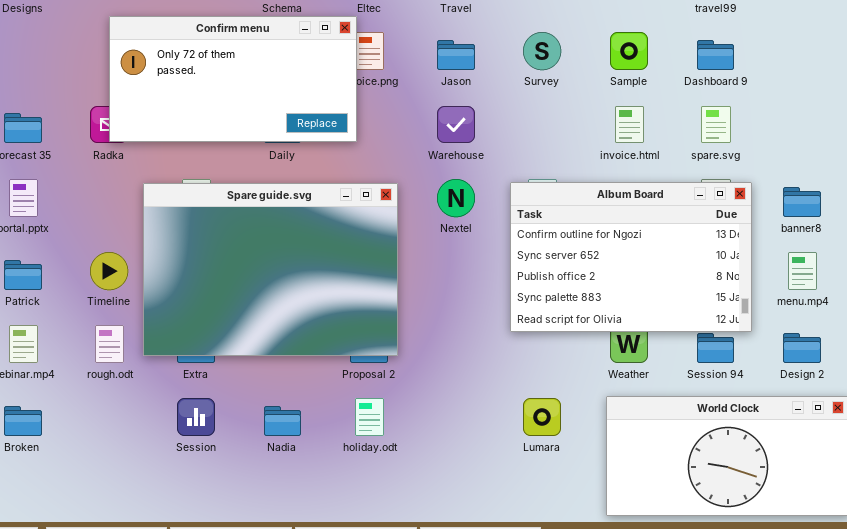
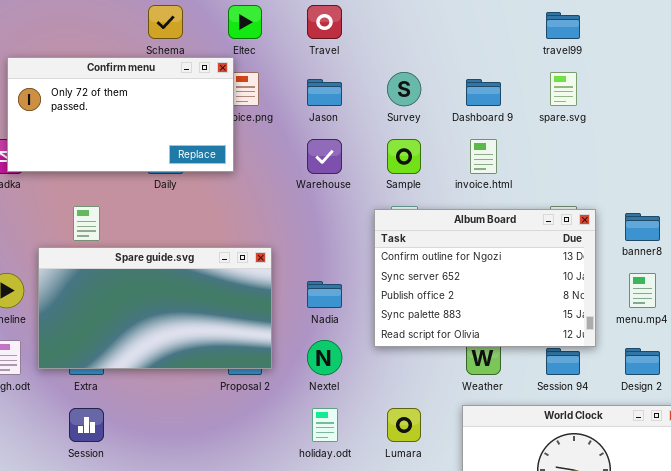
Sample: [610,32,648,70] -> [387,139,421,174], moved
Dashboard 9: [697,40,734,70] -> [466,79,501,106], moved
spare.svg: [701,106,731,143] -> [550,72,577,106], moved
Nextel: [437,179,475,217] -> [307,340,342,375], moved
Spare guide.svg: [143,183,398,356] -> [38,247,272,369], resized
holiday.odt: [355,398,384,436] -> [312,408,338,442], moved
Nadia: [264,406,301,436] -> [307,281,342,308], moved

